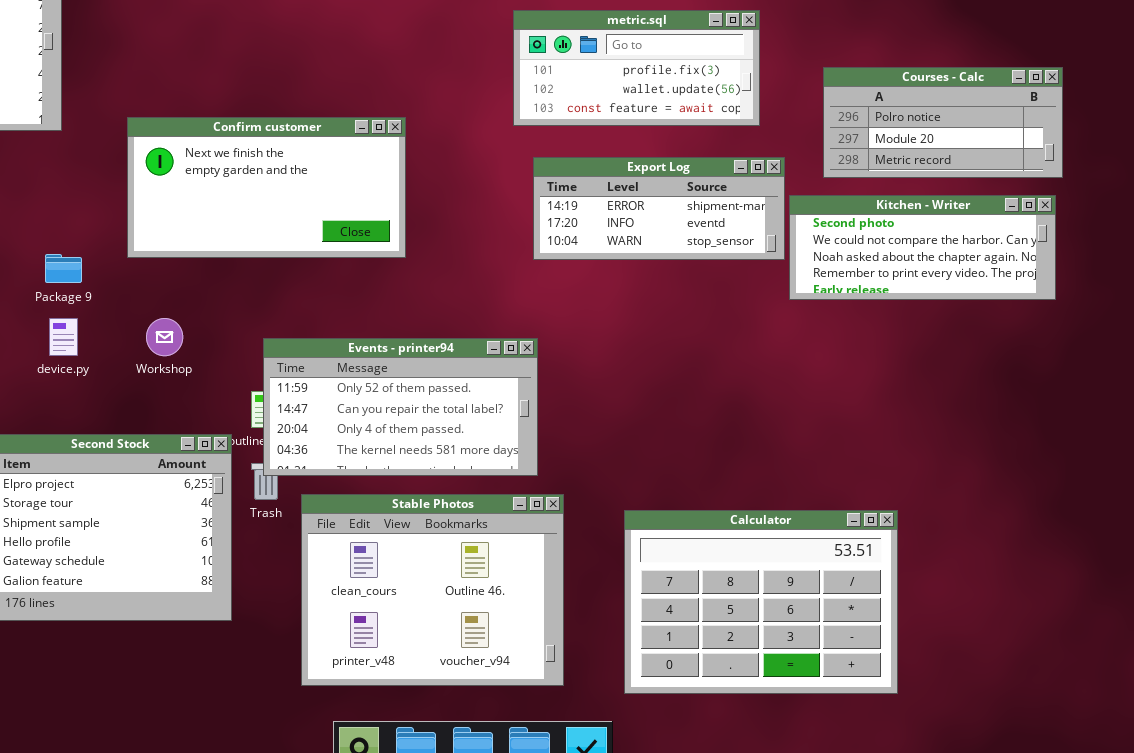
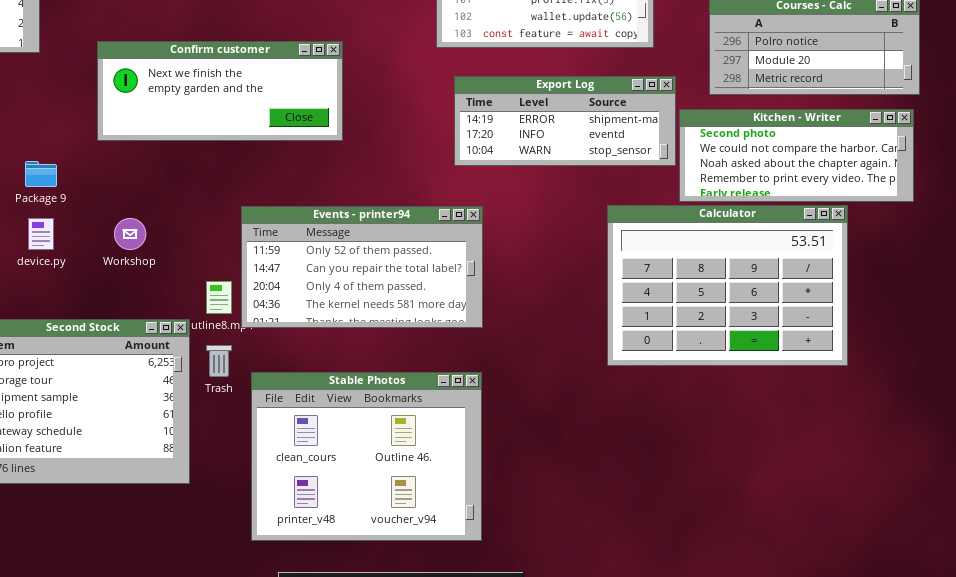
Confirm customer: [127,117,406,258] -> [97,41,343,141], resized
Events - printer94: [263,338,538,476] -> [241,206,483,328], moved
Calculator: [624,510,898,694] -> [607,205,848,366], moved

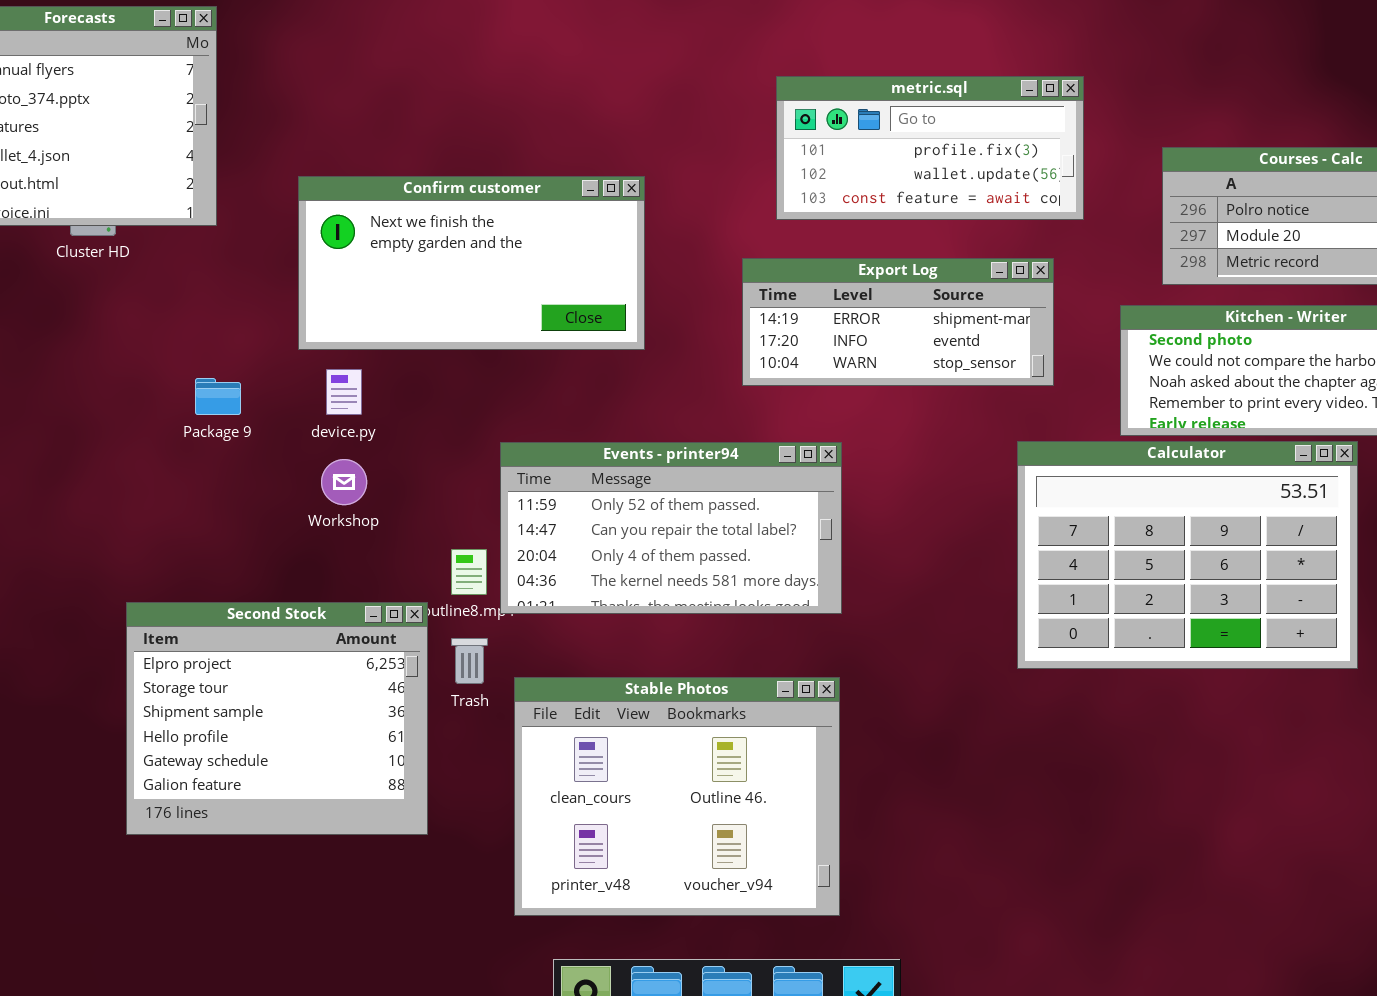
Confirm customer: [97,41,343,141] -> [298,176,645,350], resized
Export Log: [454,76,676,166] -> [742,258,1054,386], moved
device.py: [28,218,54,250] -> [326,369,362,415], moved

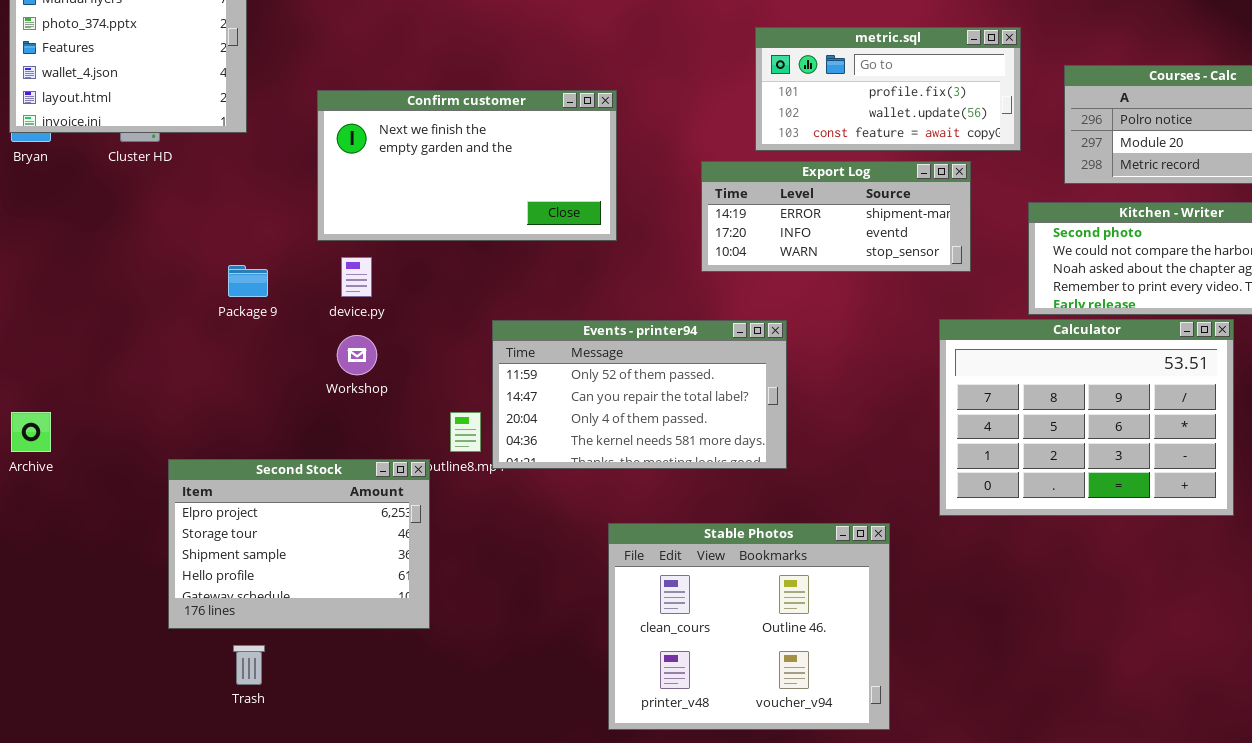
metric.sql: [776,76,1084,220] -> [755,27,1021,151], moved
Second Stock: [126,602,428,835] -> [168,459,430,629], resized
Trash: [451,638,488,684] -> [233,645,265,685], moved
Stable Photos: [514,677,840,916] -> [608,523,890,730], moved

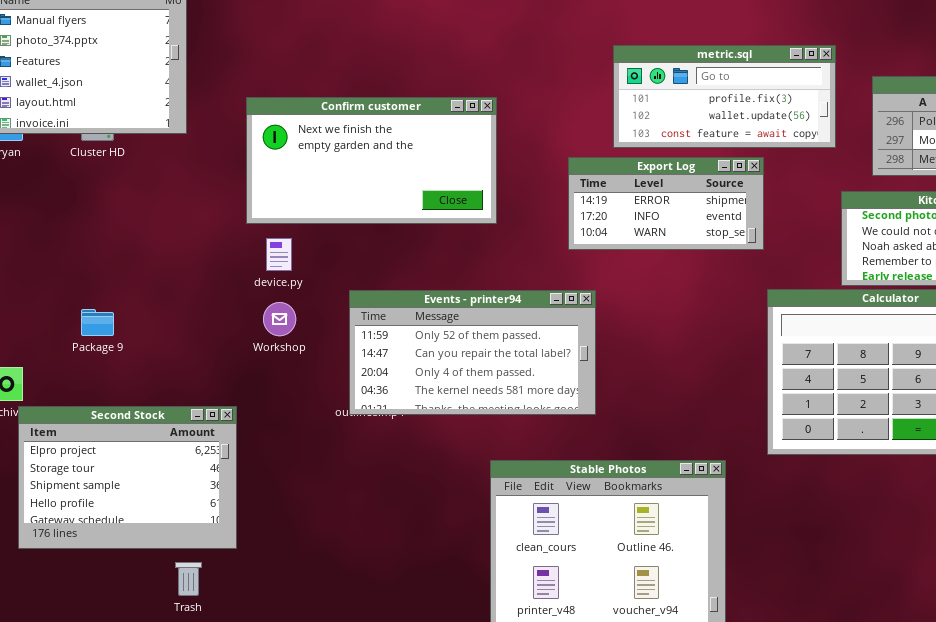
Export Log: [701,161,971,272] -> [568,157,764,250], resized
Package 9: [228,265,268,297] -> [81,309,114,336], moved
Events - printer94: [492,320,787,469] -> [349,290,596,415], moved
Second Stock: [168,459,430,629] -> [18,406,237,549], moved

